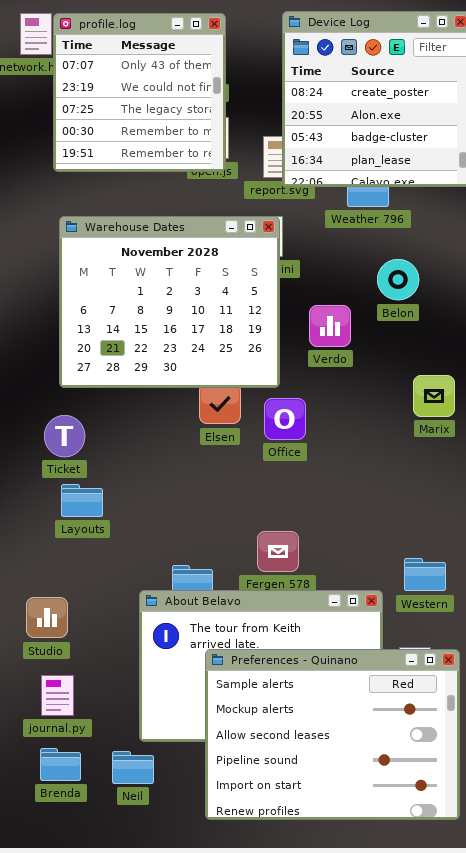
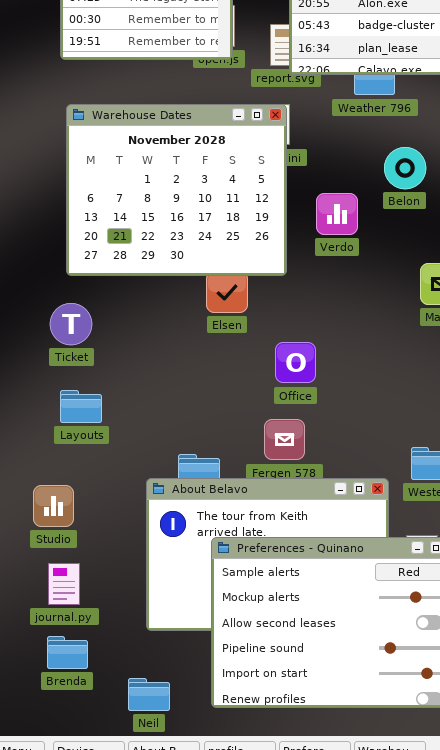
Office: [264,398,306,440] -> [275,342,316,383], moved
Layouts: [61,484,103,517] -> [60,390,102,423], moved
Neil: [112,751,154,784] -> [128,678,170,711], moved

